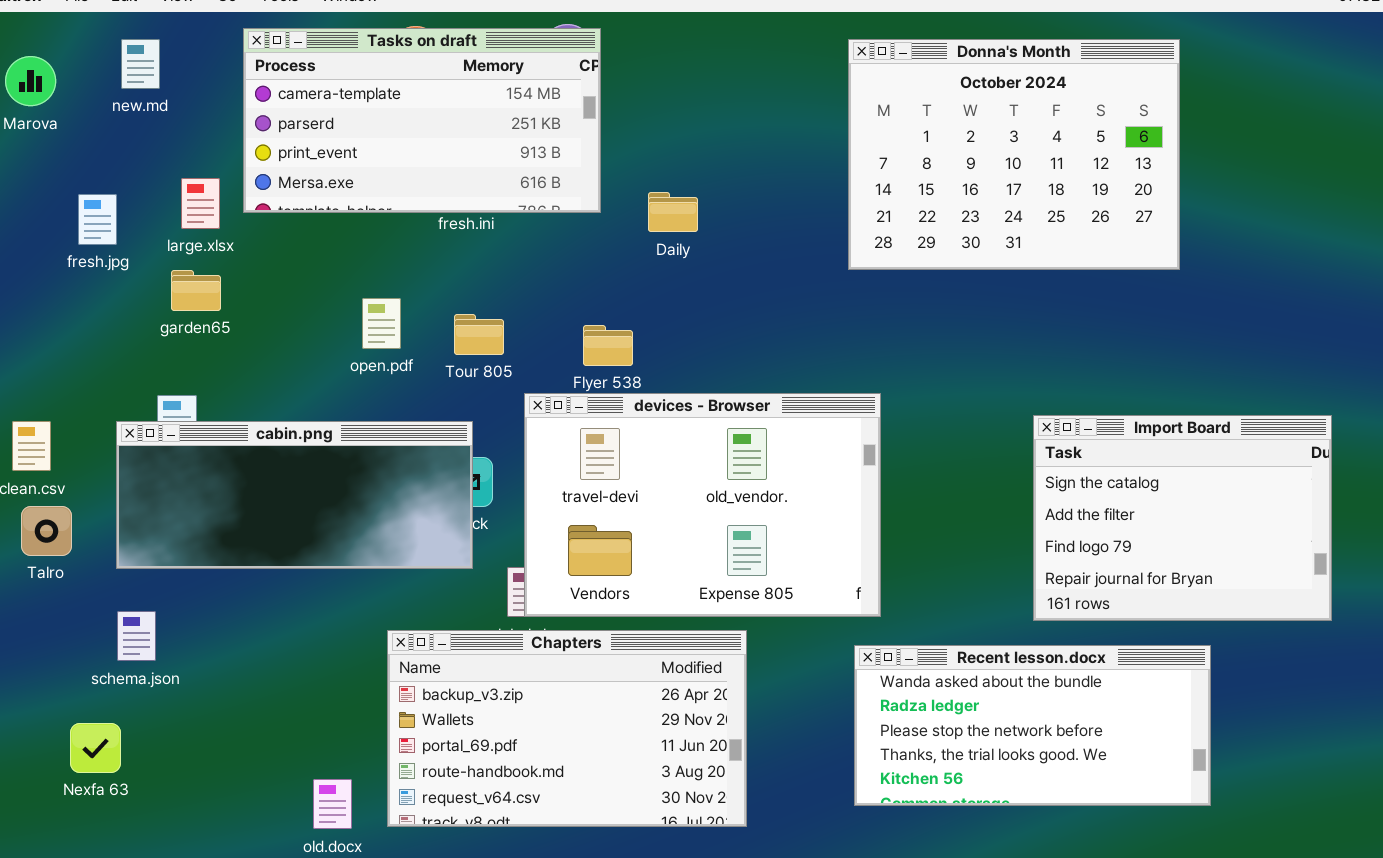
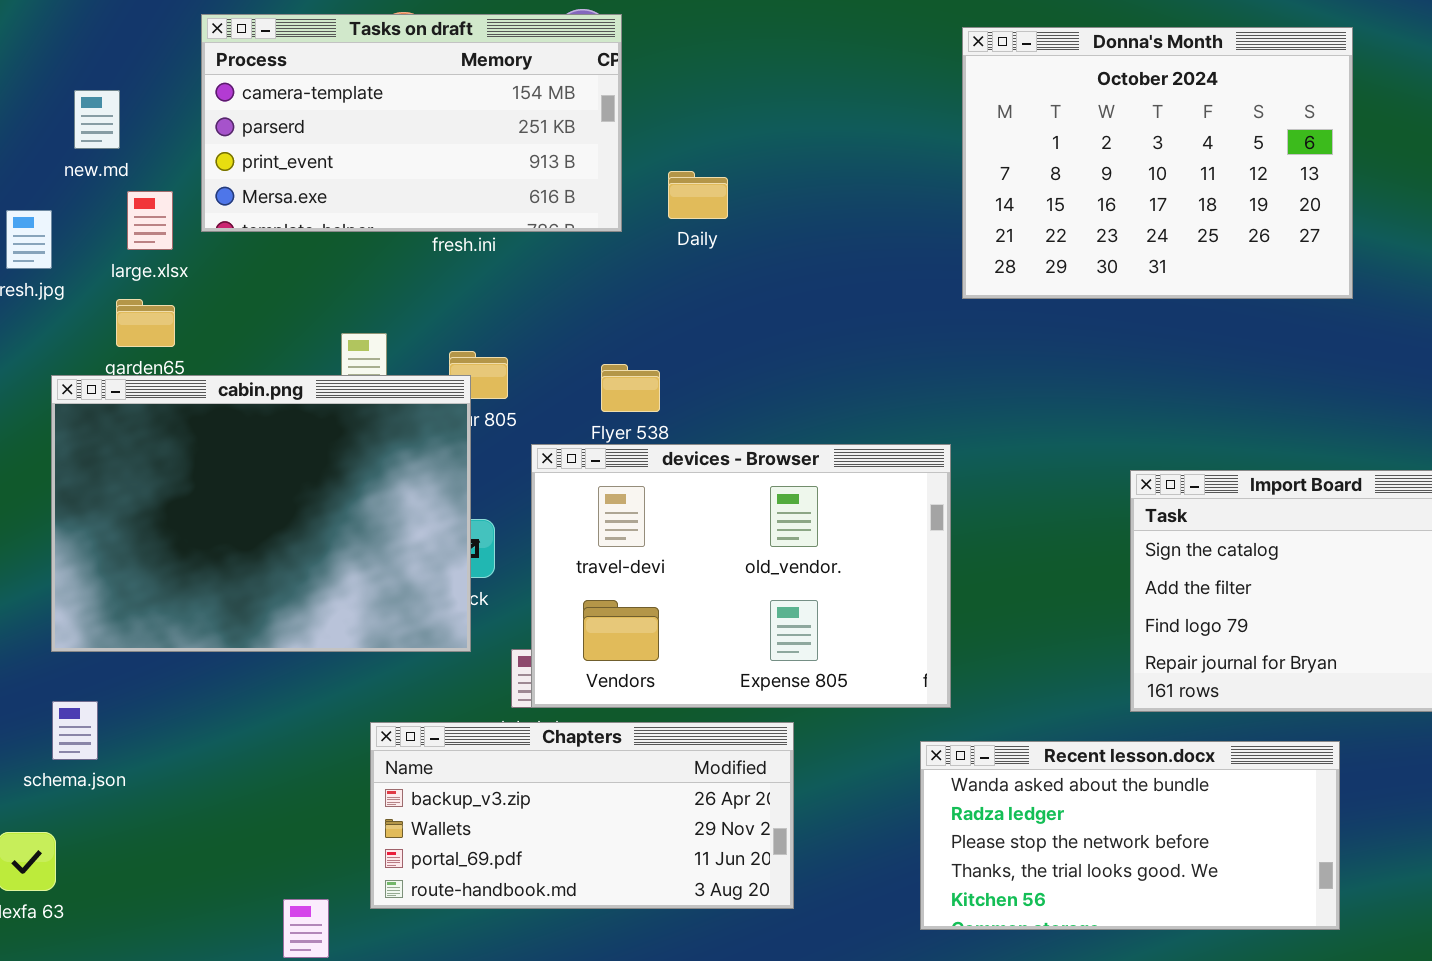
new.md: [121,39,160,89] -> [74,90,120,149], moved
Donna's Month: [848,39,1180,270] -> [962,27,1353,299], moved
Daily: [648,192,698,232] -> [668,171,728,219], moved
cabin.png: [116,421,473,569] -> [51,375,471,652], resized
Chapters: [387,630,747,827] -> [370,722,794,909], resized

